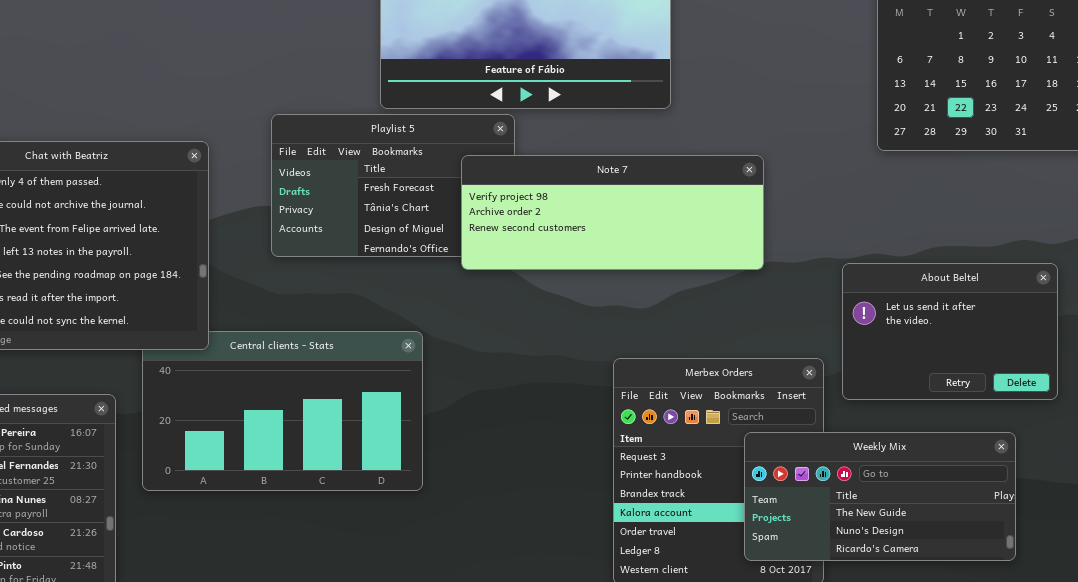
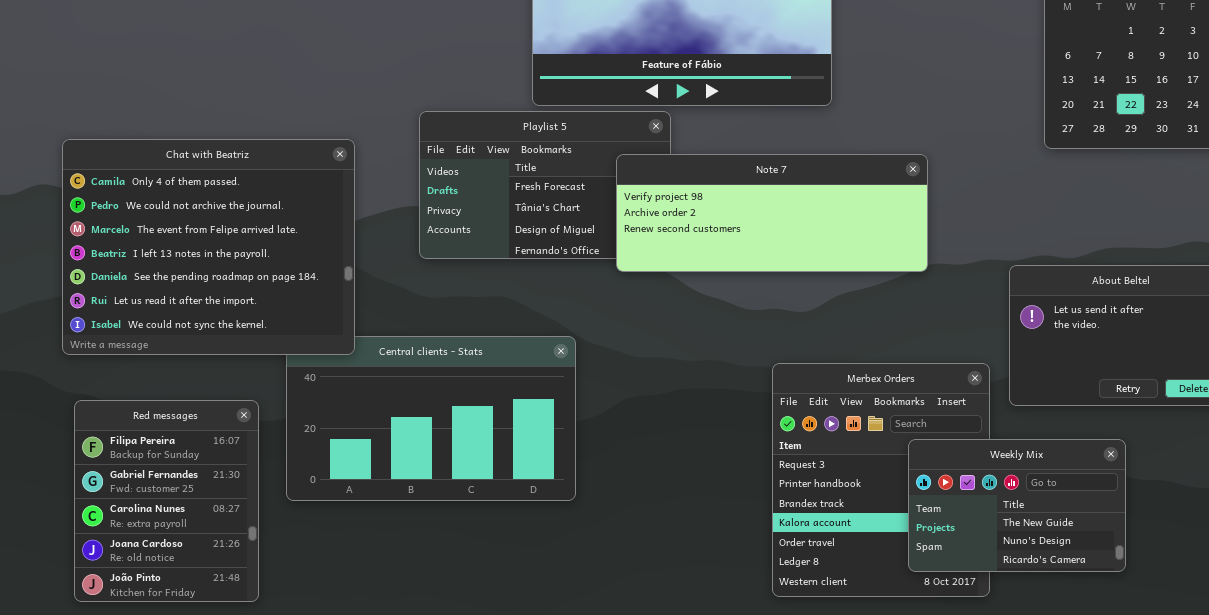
Weekly Mix: [744,432,1016,561] -> [908,439,1126,572], resized

